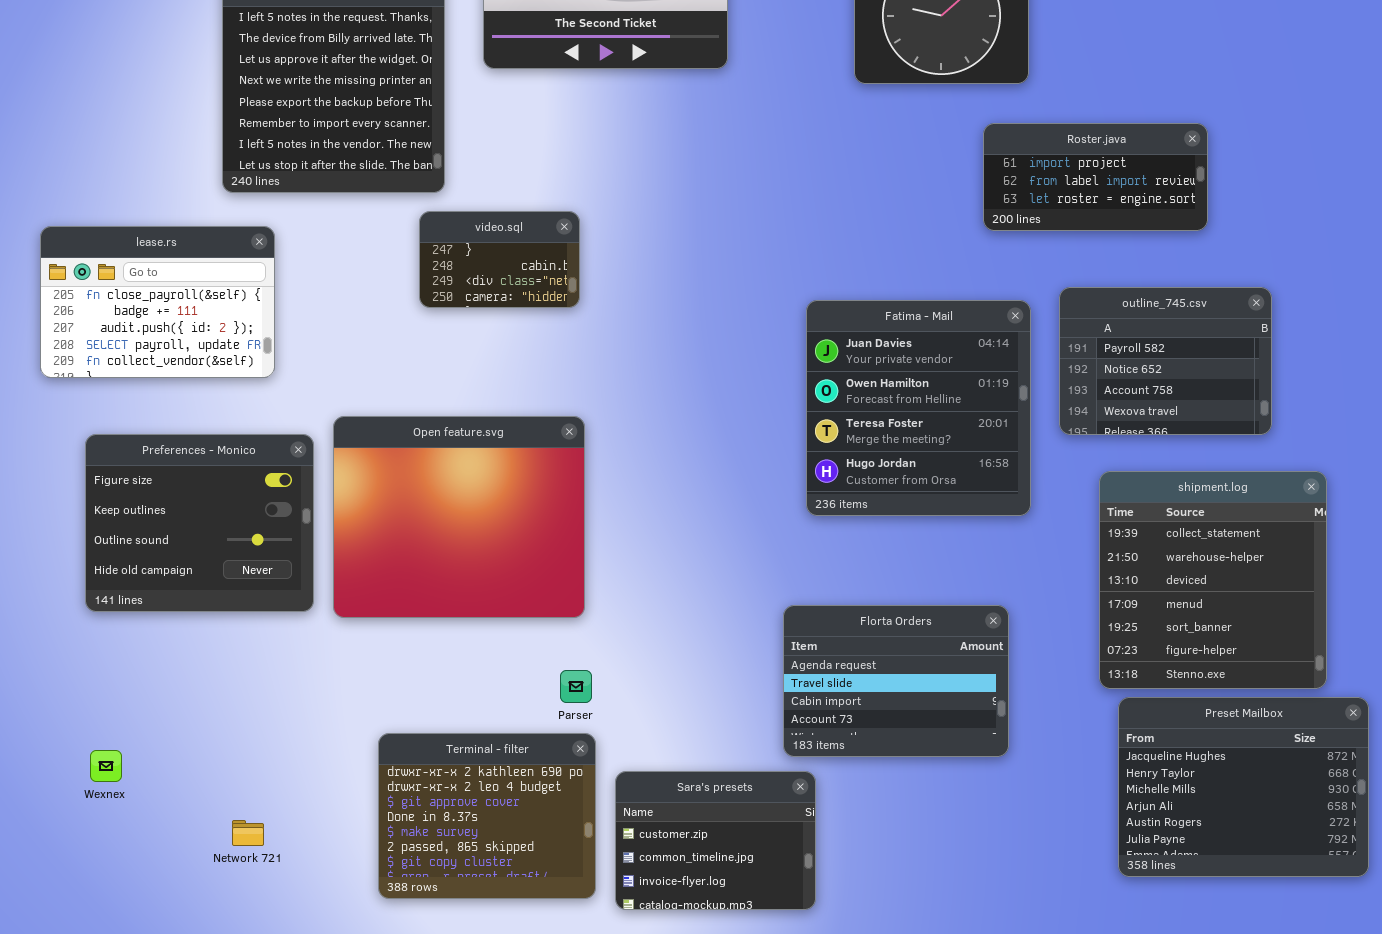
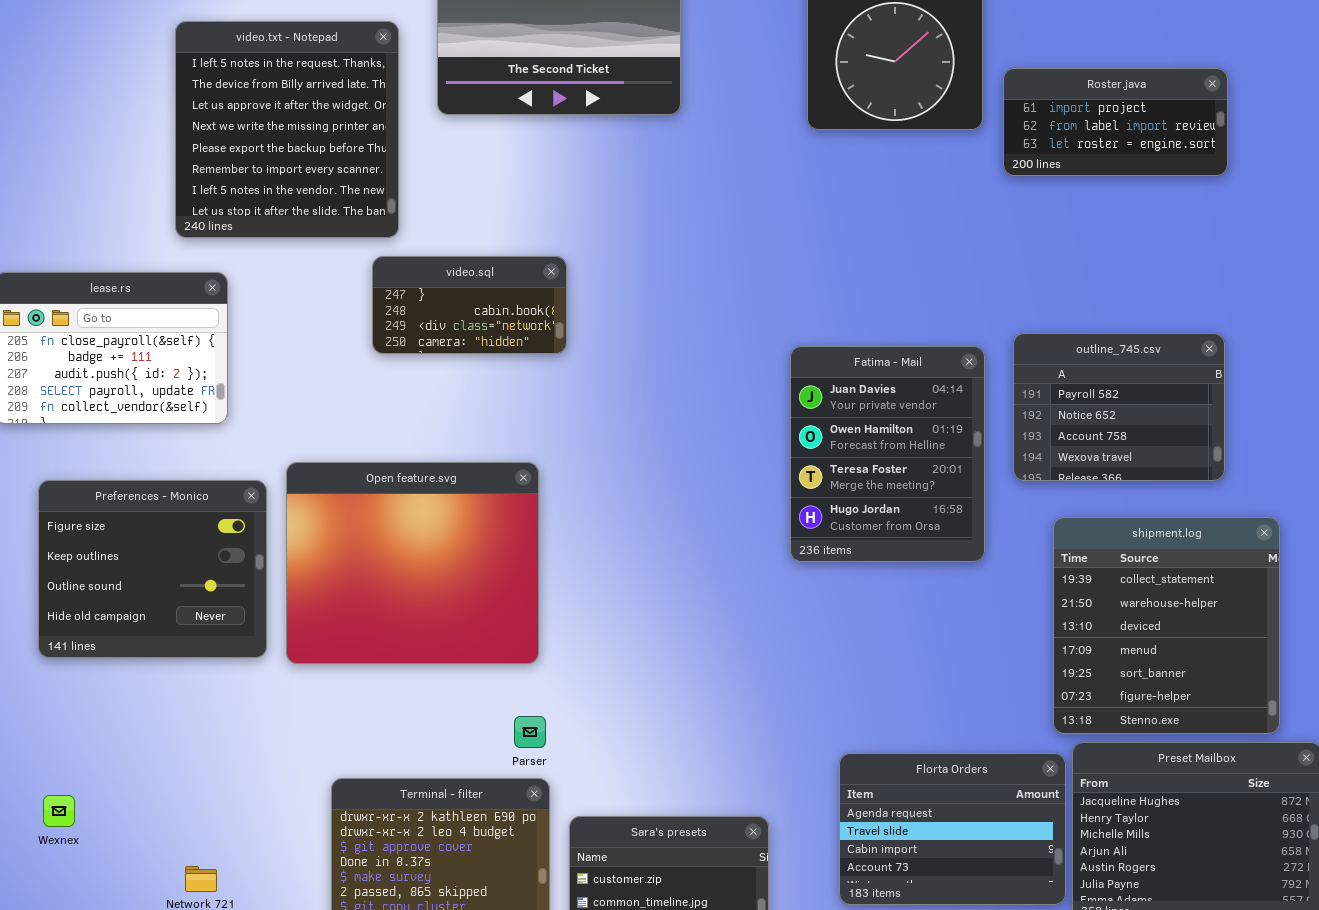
Roster.java: [983,123,1208,231] -> [1003,68,1228,176], moved
video.sql: [419,211,580,308] -> [372,256,567,354], resized
Fatima - Mail: [806,300,1031,516] -> [790,346,985,562], resized
Florta Orders: [783,605,1009,757] -> [839,753,1066,905], moved

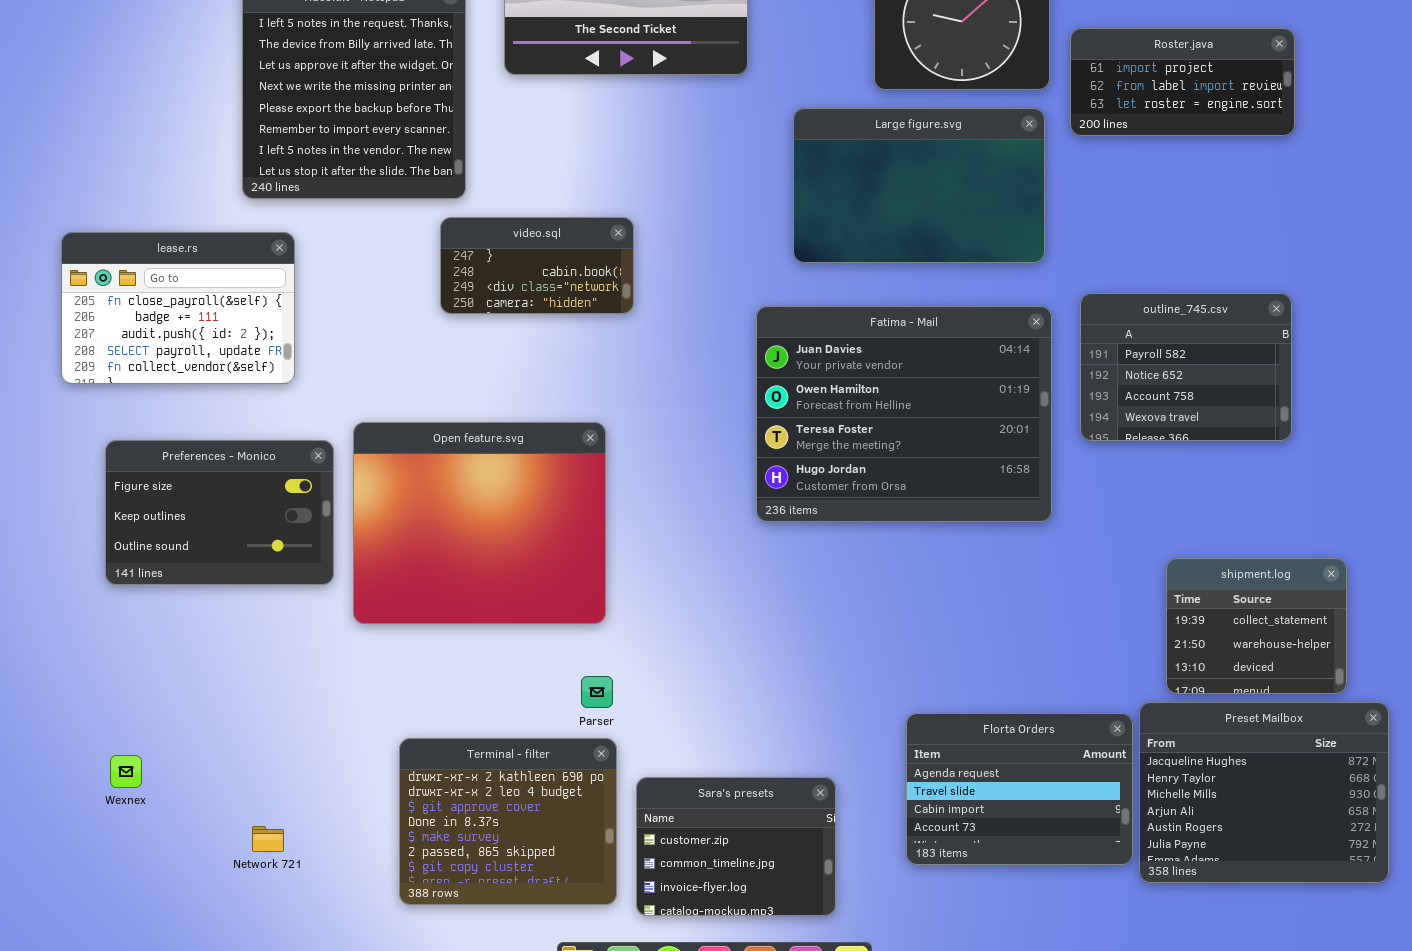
Large figure.svg: none -> [793,108,1045,263], opened
Fatima - Mail: [790,346,985,562] -> [756,306,1052,522], resized
Preferences - Monico: [38,480,267,658] -> [105,440,334,585], resized
shipment.log: [1053,517,1280,734] -> [1166,558,1347,694], resized

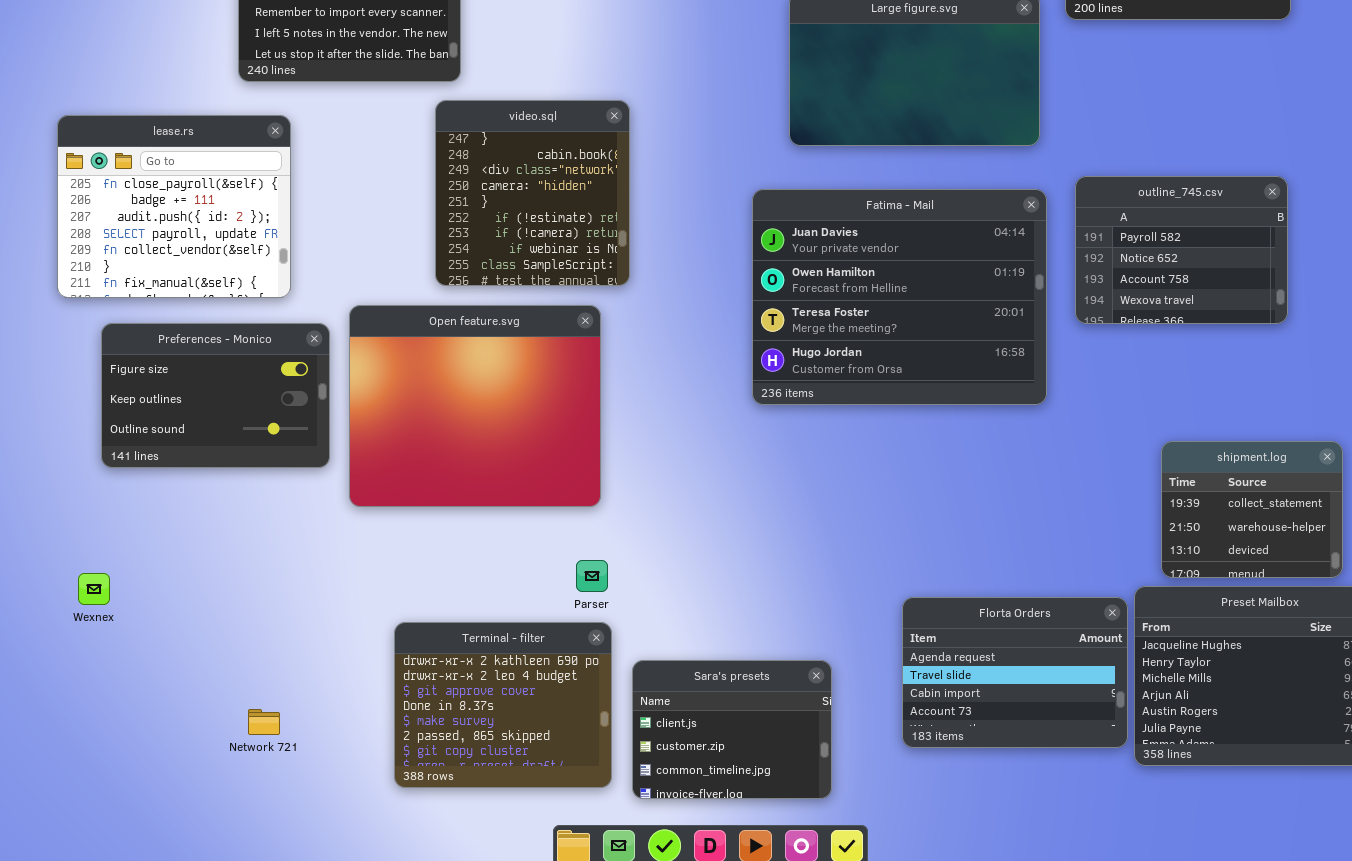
video.sql: [440,217,634,314] -> [435,100,630,286], resized
lease.rs: [61,232,295,384] -> [57,115,291,298], resized
Wexnex: [110,755,142,788] -> [78,573,110,605], moved
Sara's presets: [636,777,836,916] -> [632,660,832,799], scrolled up 1 row

